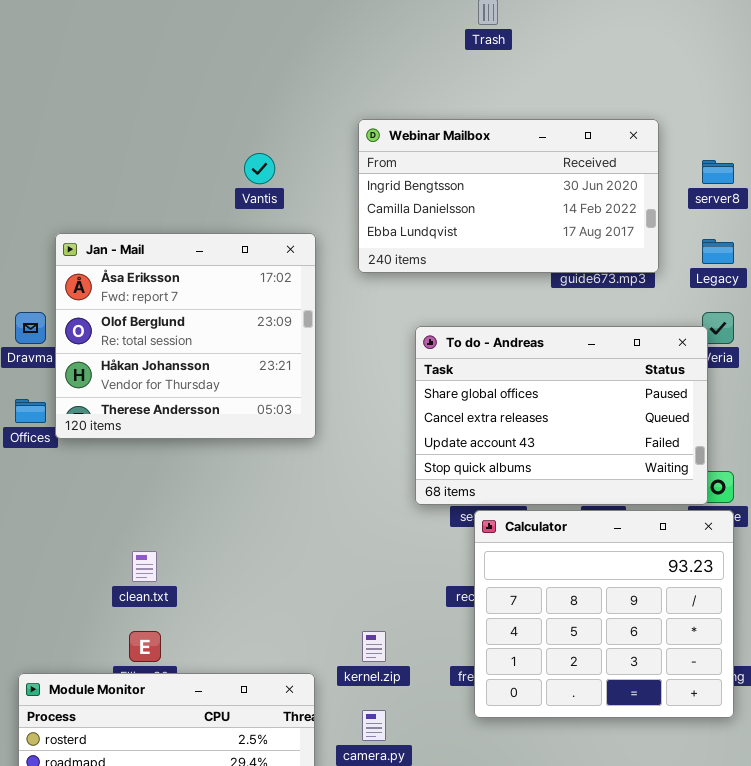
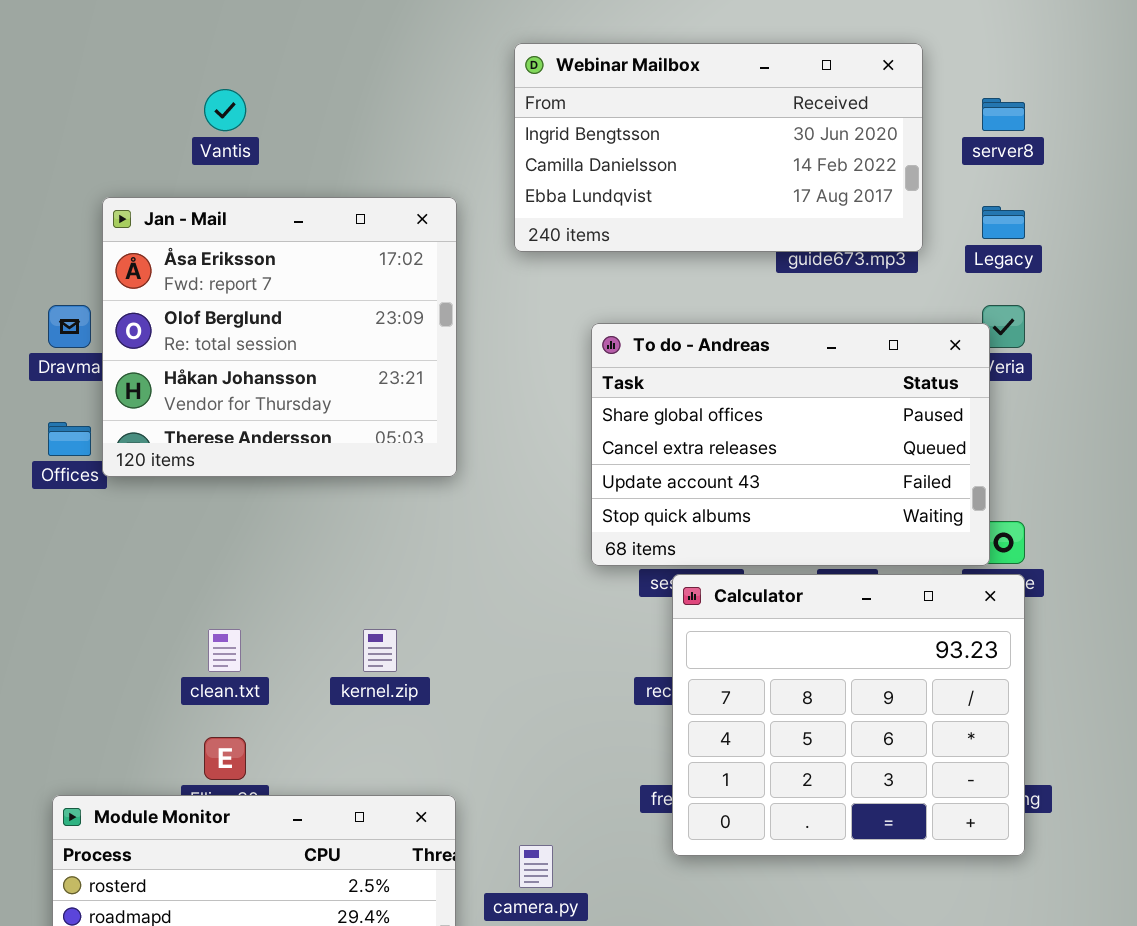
Vantis: [244,153,275,184] -> [204,89,246,131], moved
kernel.zip: [362,631,386,662] -> [363,629,397,672], moved

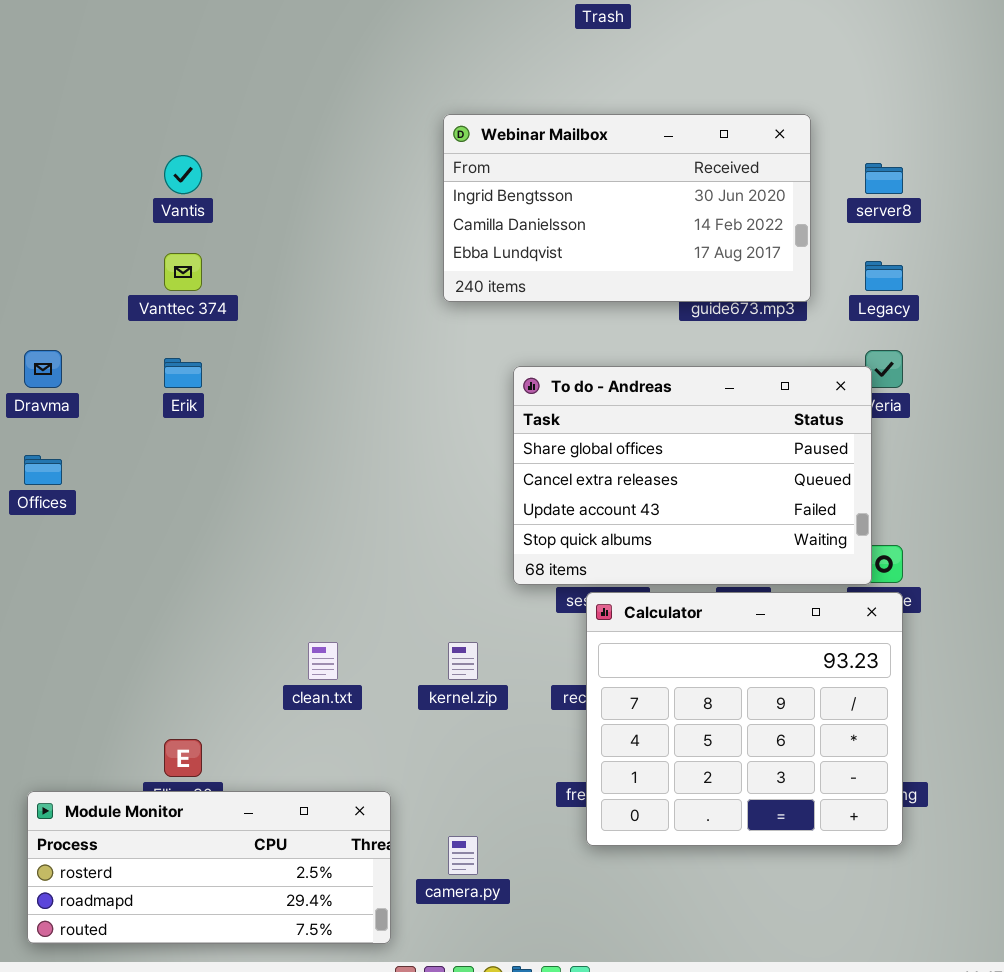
Jan - Mail: [102,197,457,477] -> none, closed
clean.txt: [208,629,241,672] -> [308,642,338,680], moved
kernel.zip: [363,629,397,672] -> [448,642,478,680], moved

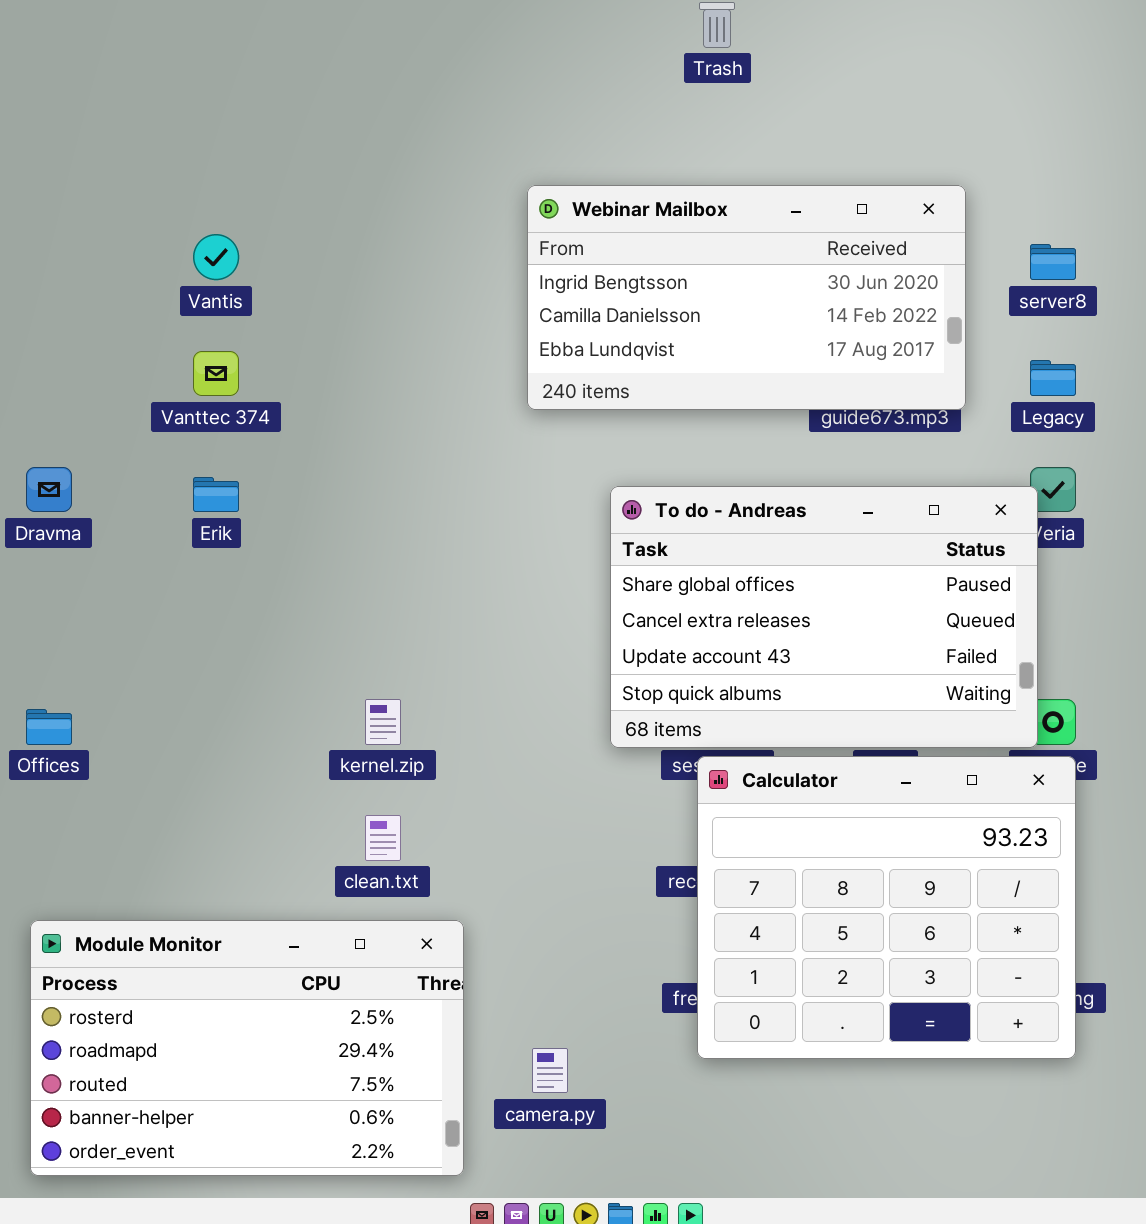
Offices: [24,455,62,485] -> [26,709,72,745], moved
kernel.zip: [448,642,478,680] -> [365,699,401,745], moved
Module Monitor: [27,791,391,944] -> [30,920,464,1176], resized

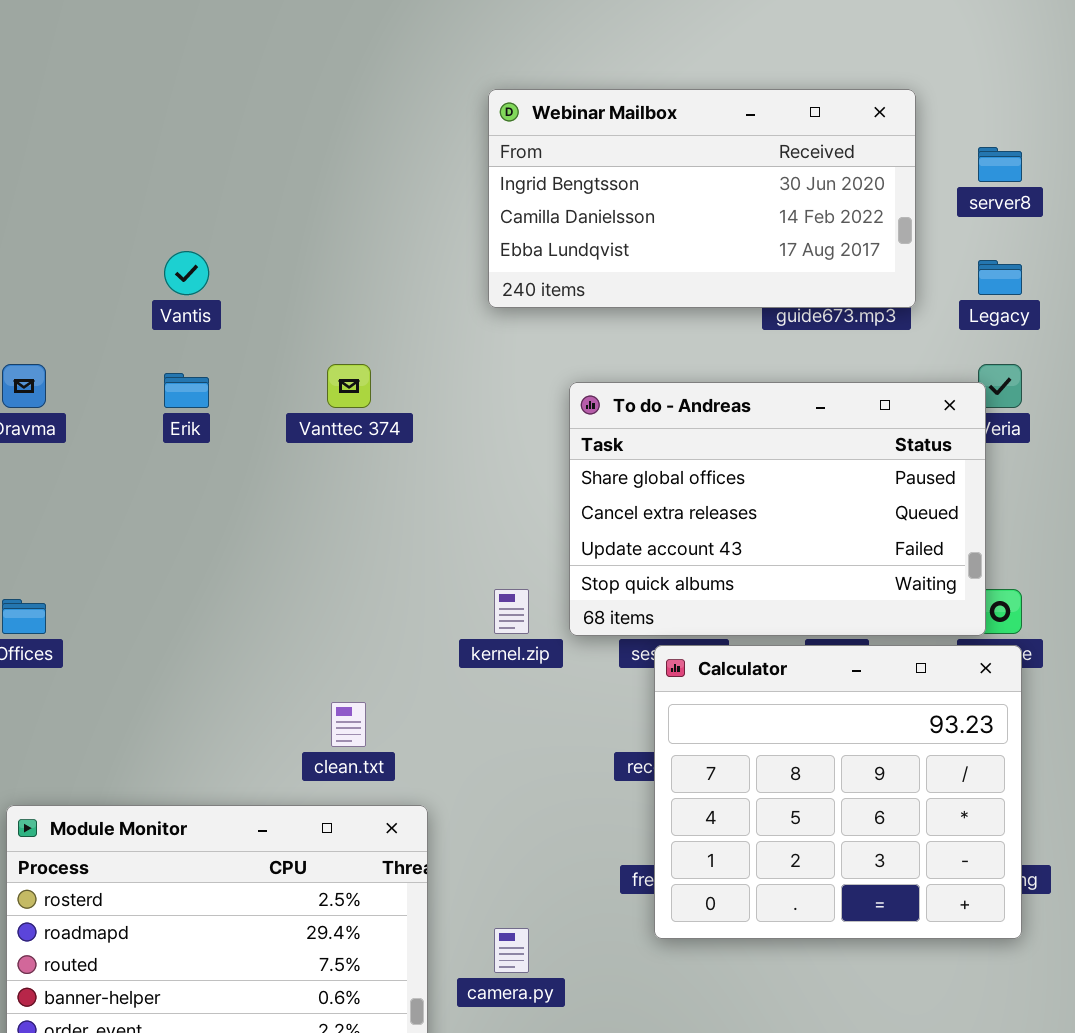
Vantis: [193,234,239,280] -> [164,251,209,295], moved
Vanttec 374: [193,351,239,396] -> [327,364,371,408], moved
kernel.zip: [365,699,401,745] -> [494,589,529,634], moved

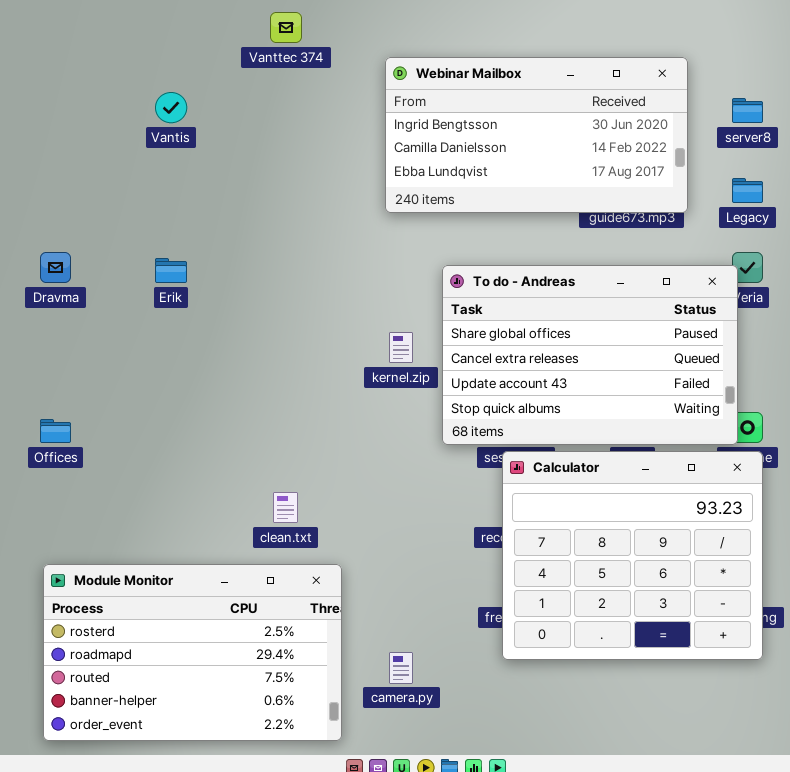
Vantis: [164,251,209,295] -> [155,92,187,123], moved
Vanttec 374: [327,364,371,408] -> [270,12,302,43], moved
kernel.zip: [494,589,529,634] -> [389,332,413,363], moved

